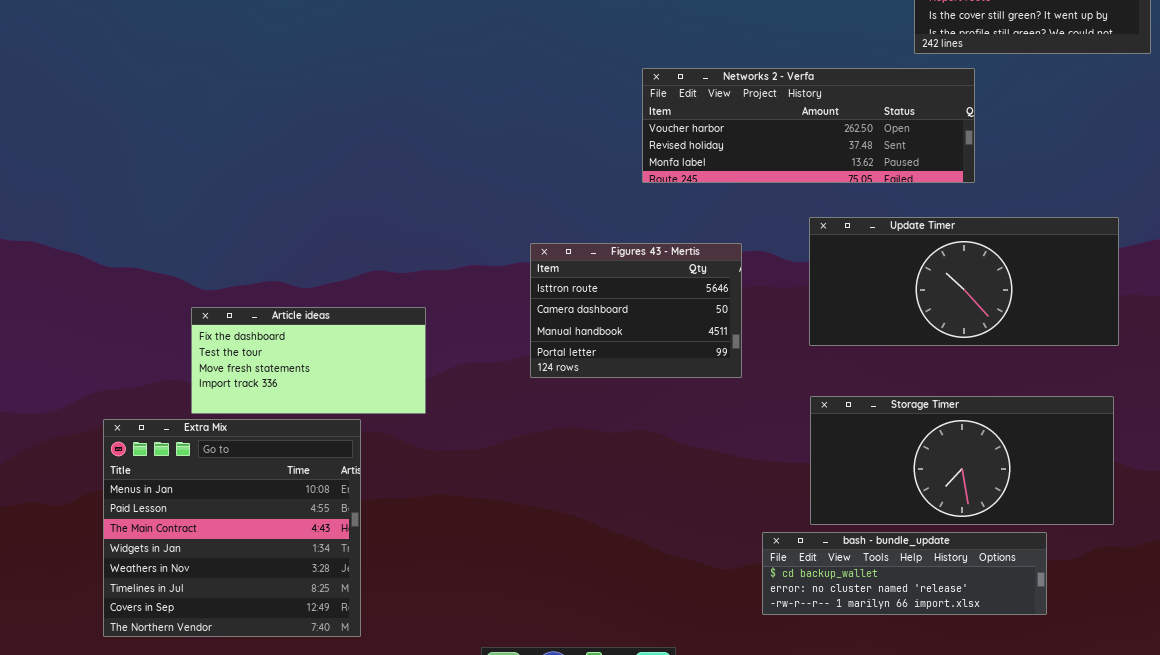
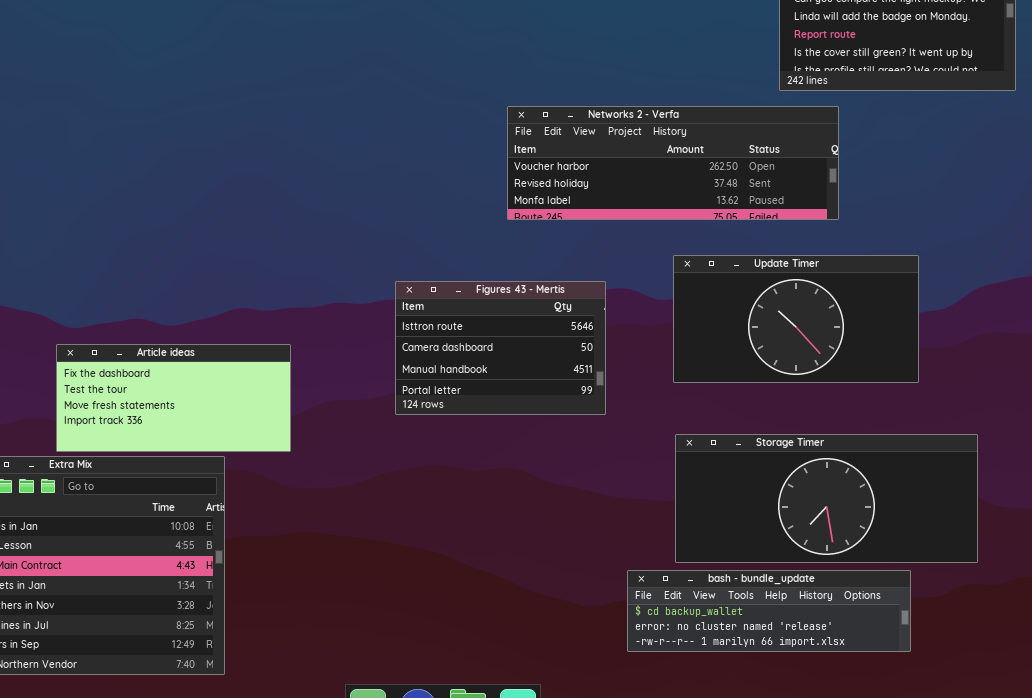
Update Timer: [809,217,1119,346] -> [673,255,919,383], resized

